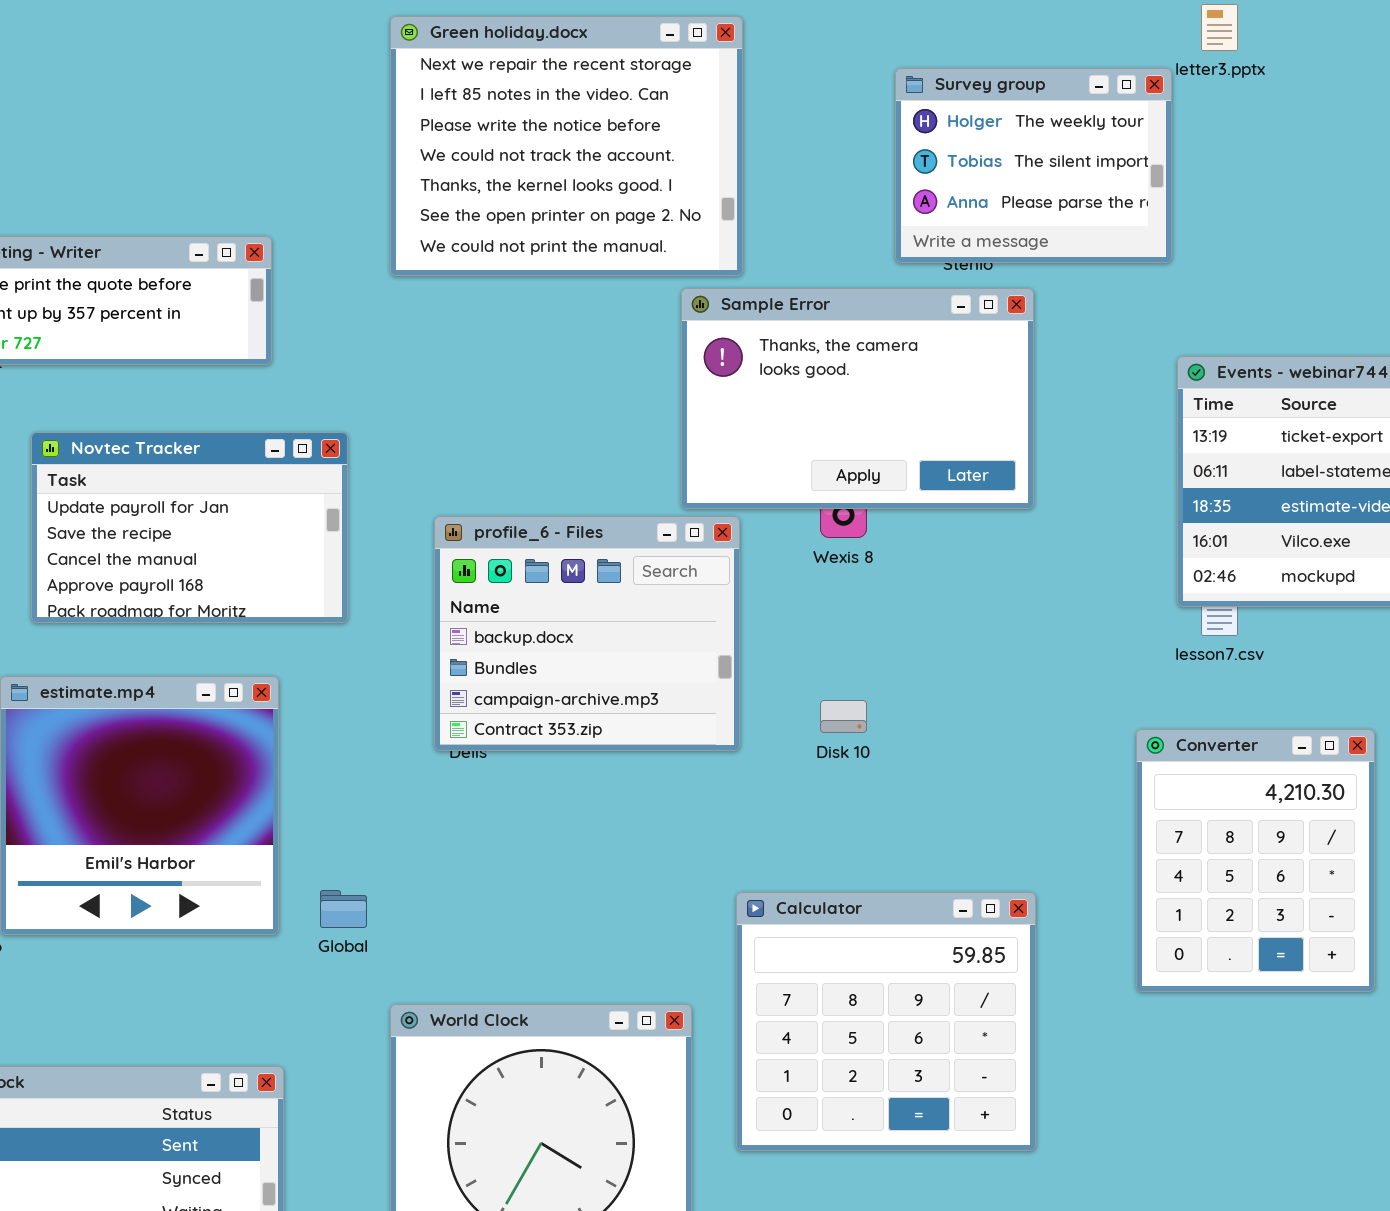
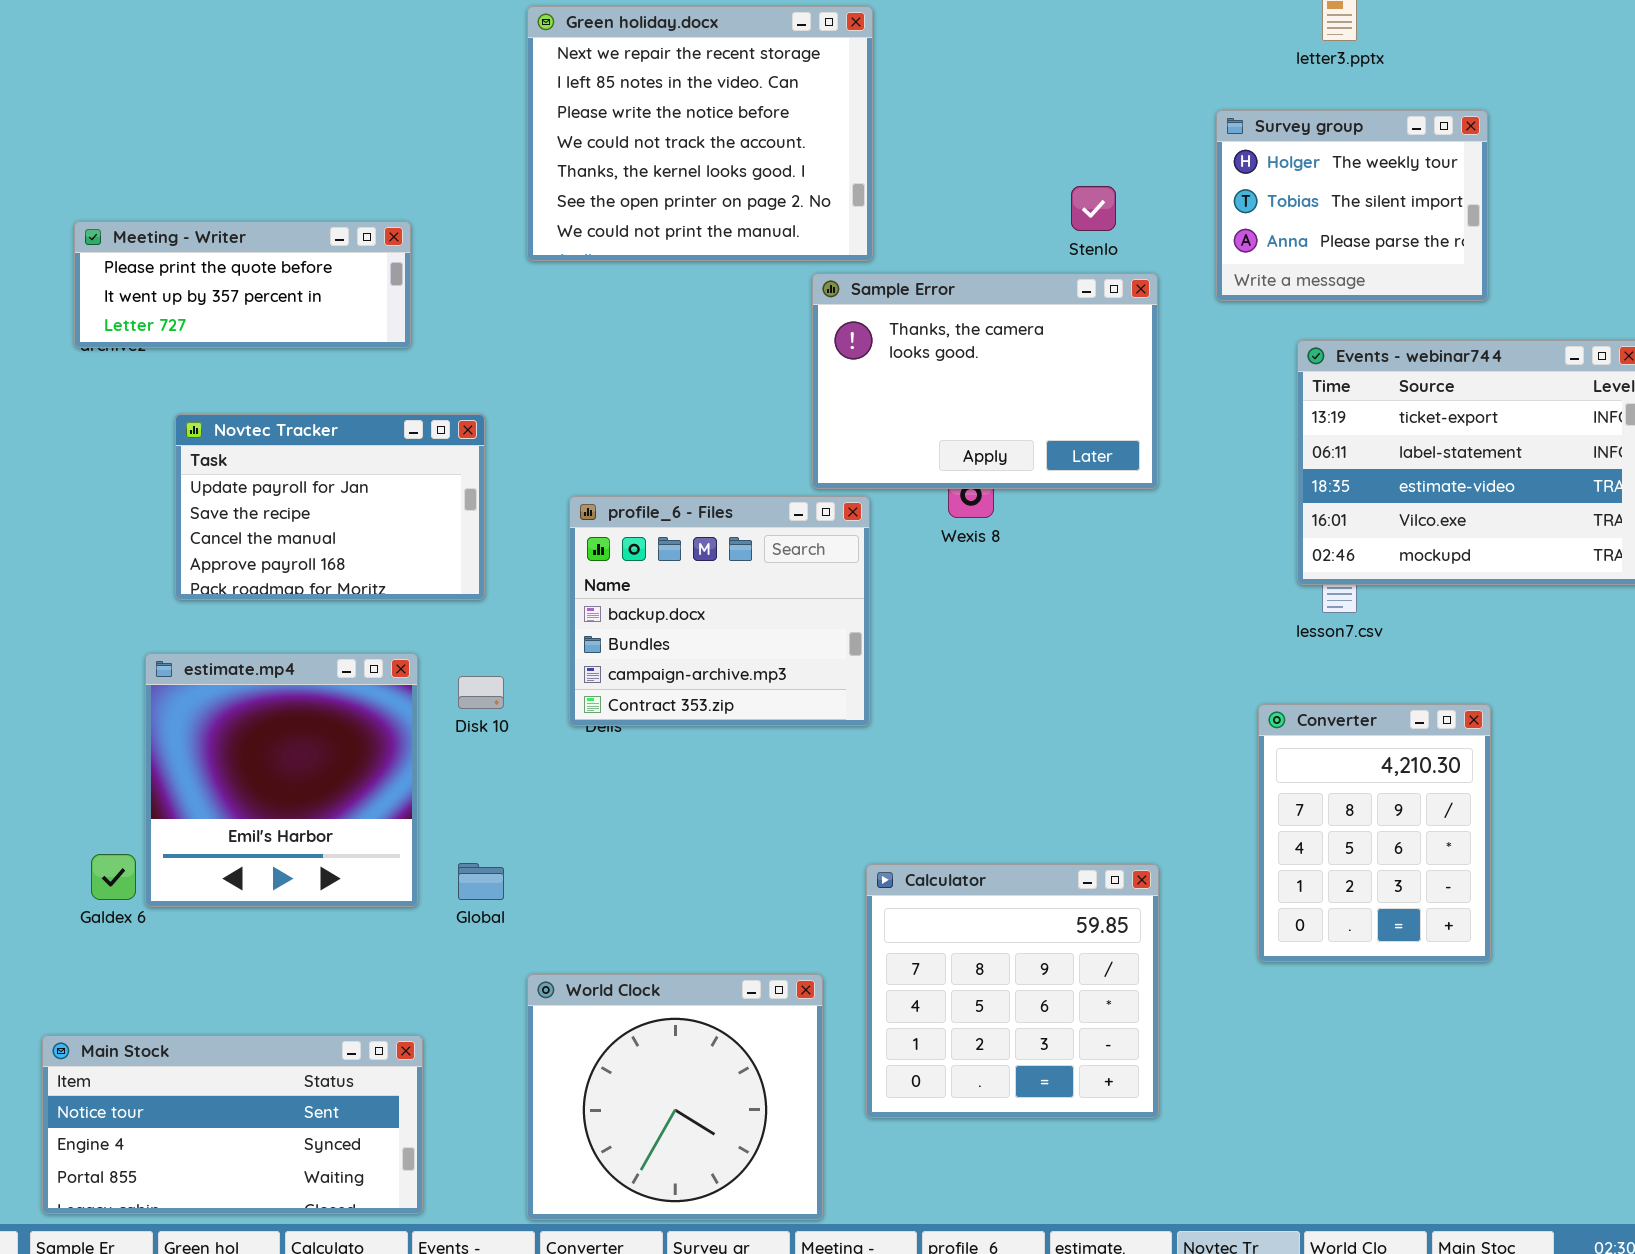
Survey group: [895,68,1172,263] -> [1216,110,1488,301], moved
Disk 10: [820,700,867,733] -> [458,676,504,709], moved

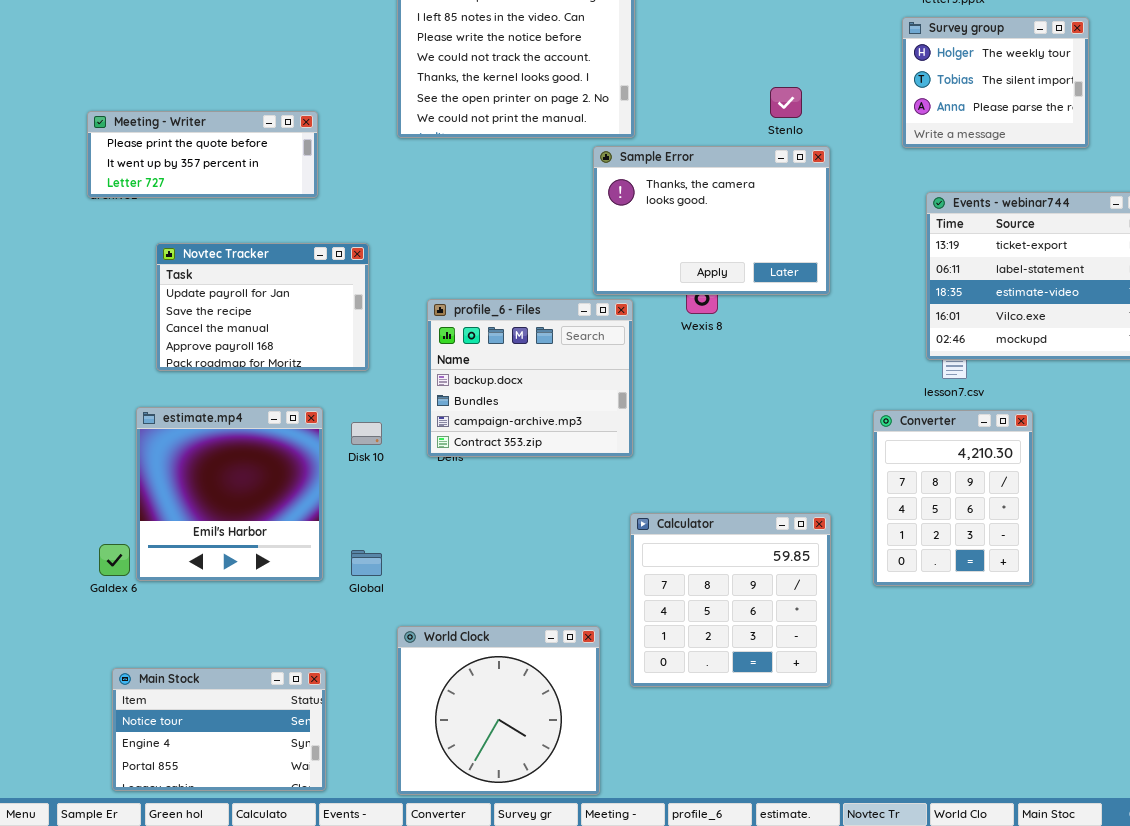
Survey group: [1216,110,1488,301] -> [902,17,1089,148], moved
Converter: [1258,704,1491,962] -> [873,410,1033,586], moved
Calculator: [866,864,1159,1118] -> [630,513,831,687], moved
Main Stock: [42,1035,423,1214] -> [112,668,326,791], resized

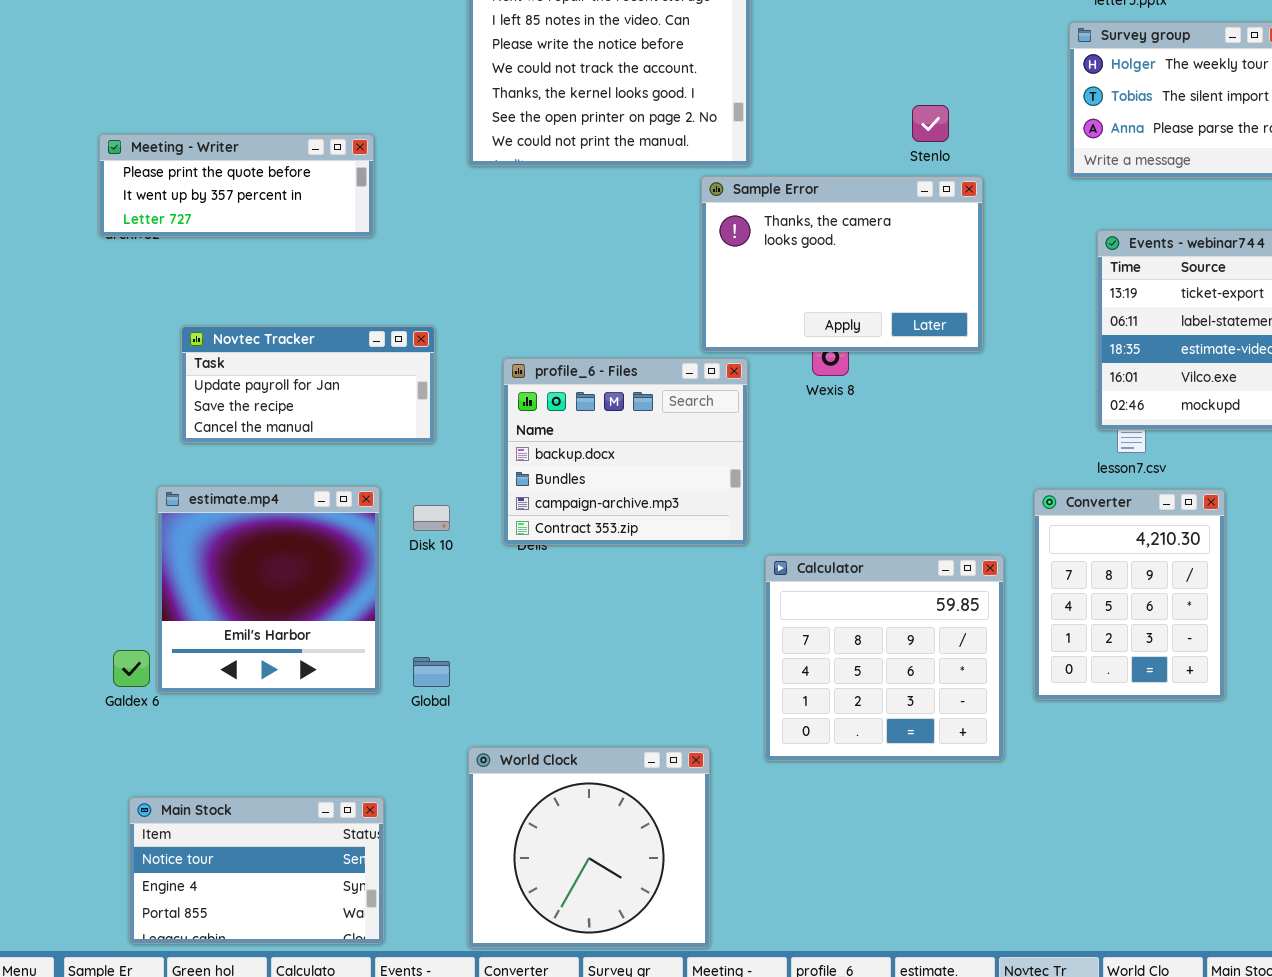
Novtec Tracker: [156,243,369,371] -> [181,326,435,443], resized
Calculator: [630,513,831,687] -> [765,555,1004,761], moved

